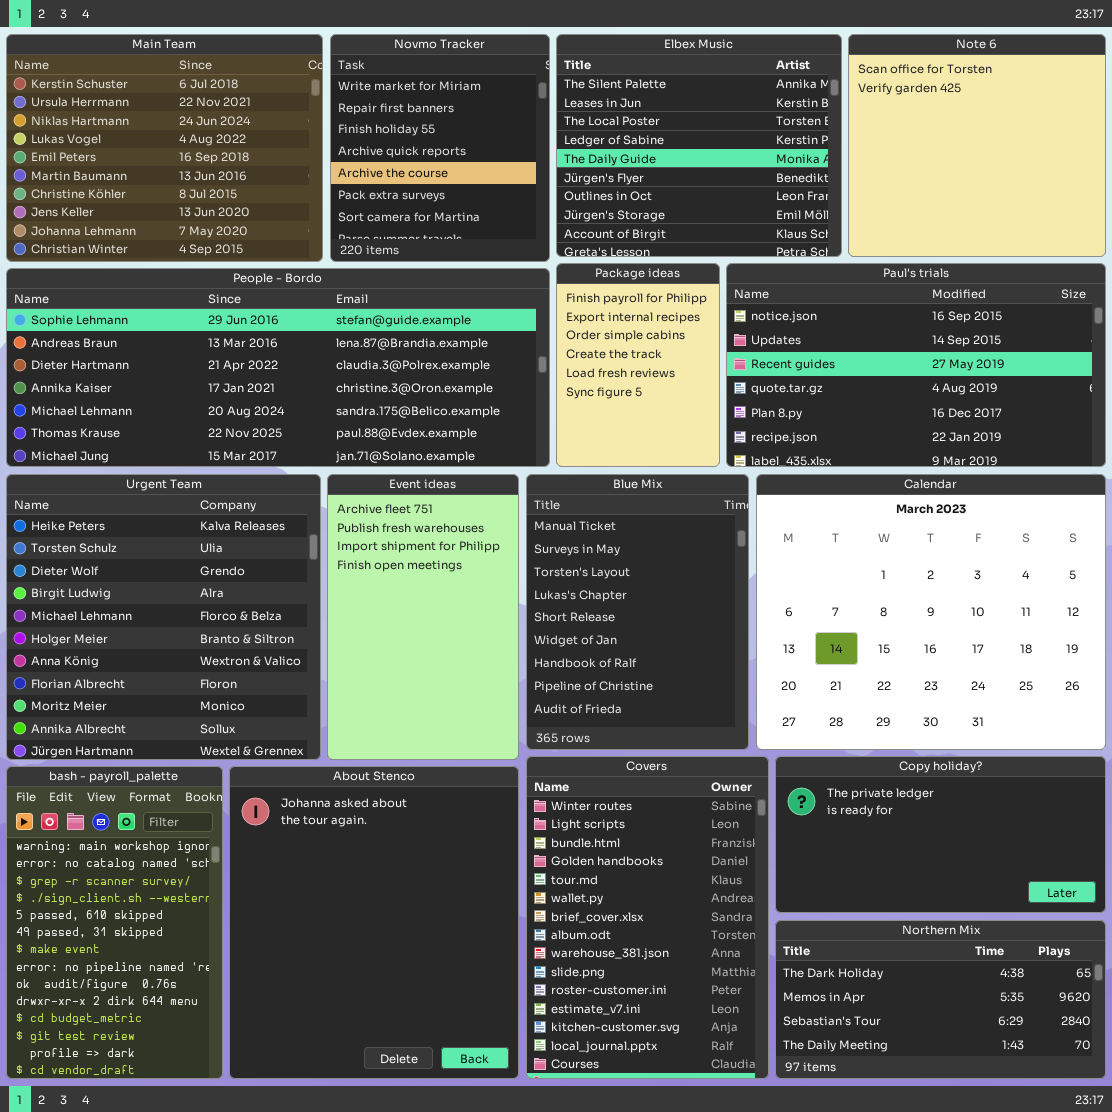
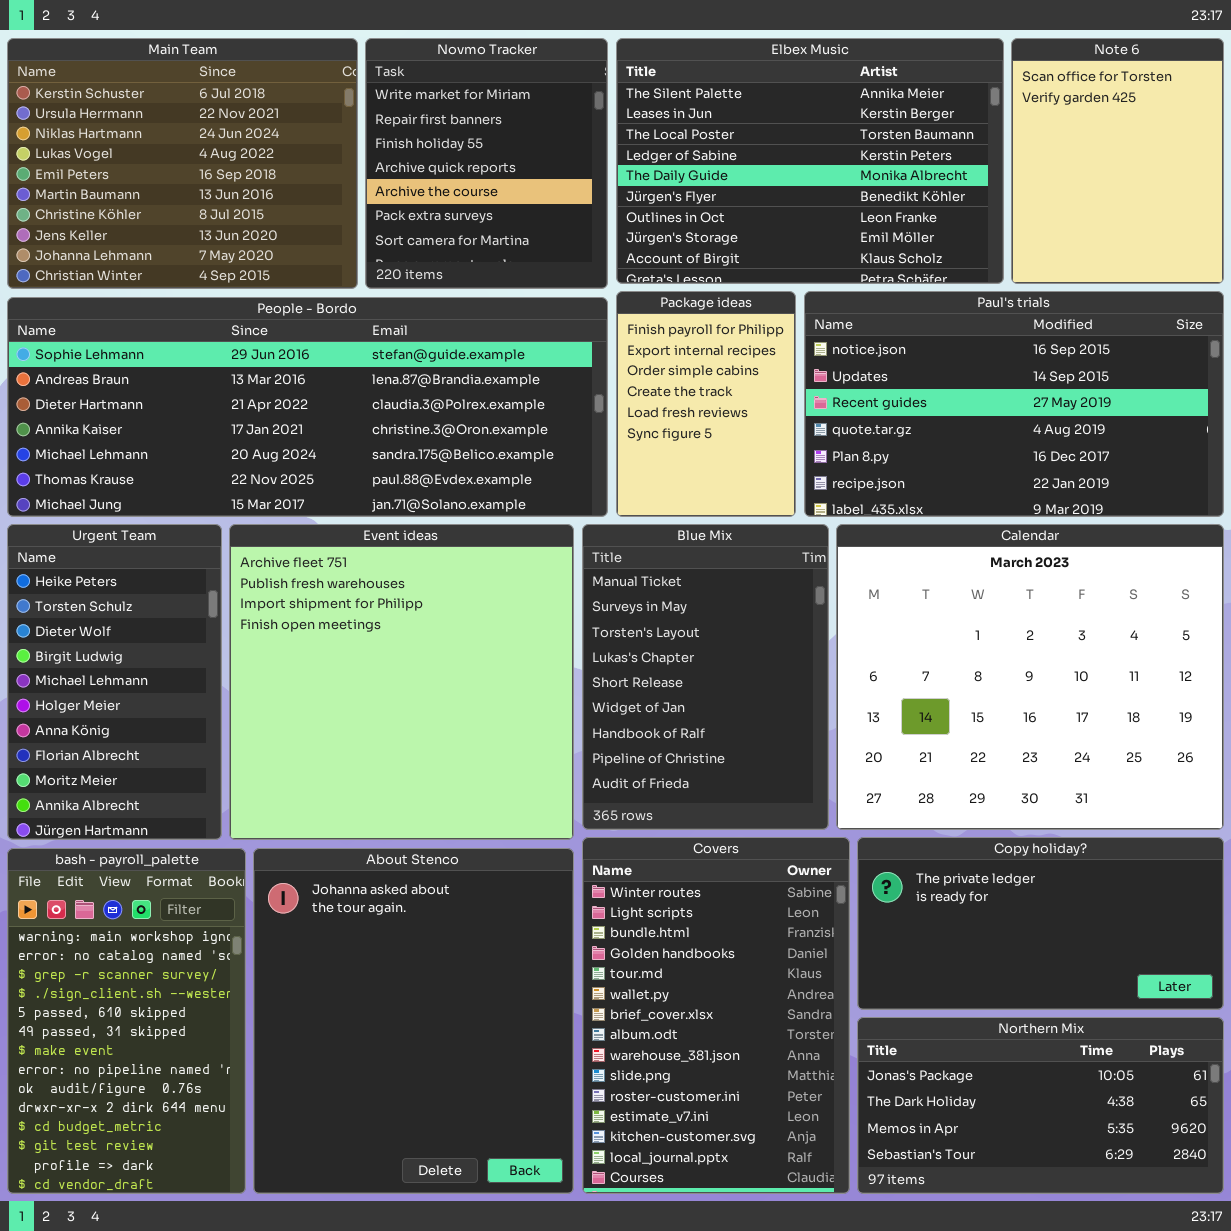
Elbex Music: [556,34,842,257] -> [616,38,1004,284], resized
Note 6: [848,34,1106,257] -> [1011,38,1224,284], resized
Urgent Team: [6,474,321,760] -> [7,524,222,840], resized
Event ideas: [327,474,519,760] -> [229,524,574,840], resized
Northern Mix: [775,920,1106,1079] -> [857,1017,1224,1194], scrolled up 1 row

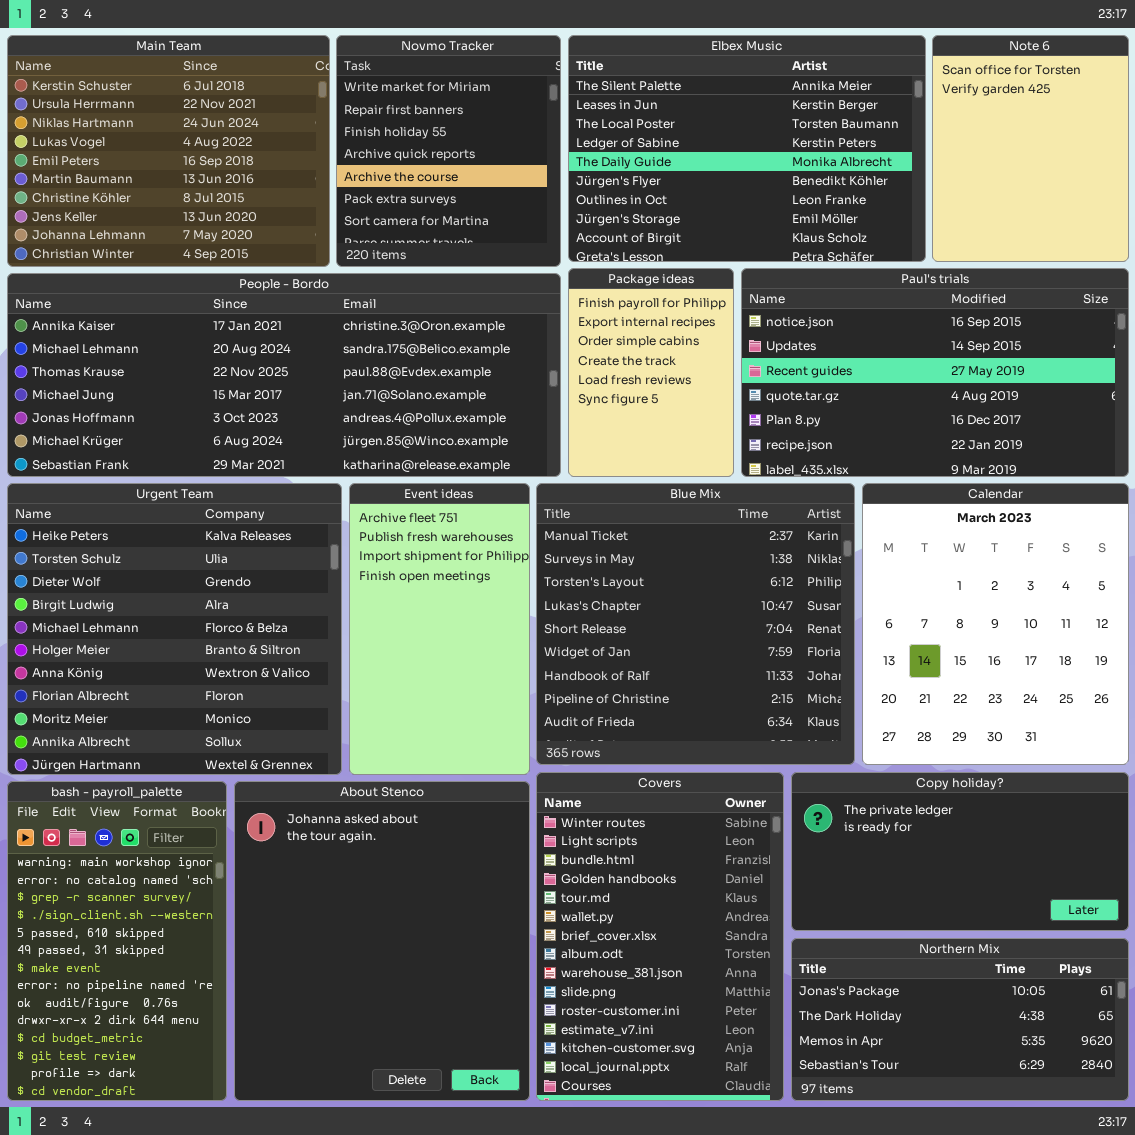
People - Bordo: [7,297,608,517] -> [7,273,561,477], scrolled down 3 rows
Urgent Team: [7,524,222,840] -> [7,483,342,775], resized
Event ideas: [229,524,574,840] -> [349,483,530,775], resized
Blue Mix: [582,524,829,830] -> [536,483,855,765], resized
Calendar: [836,524,1224,830] -> [862,483,1129,765], resized

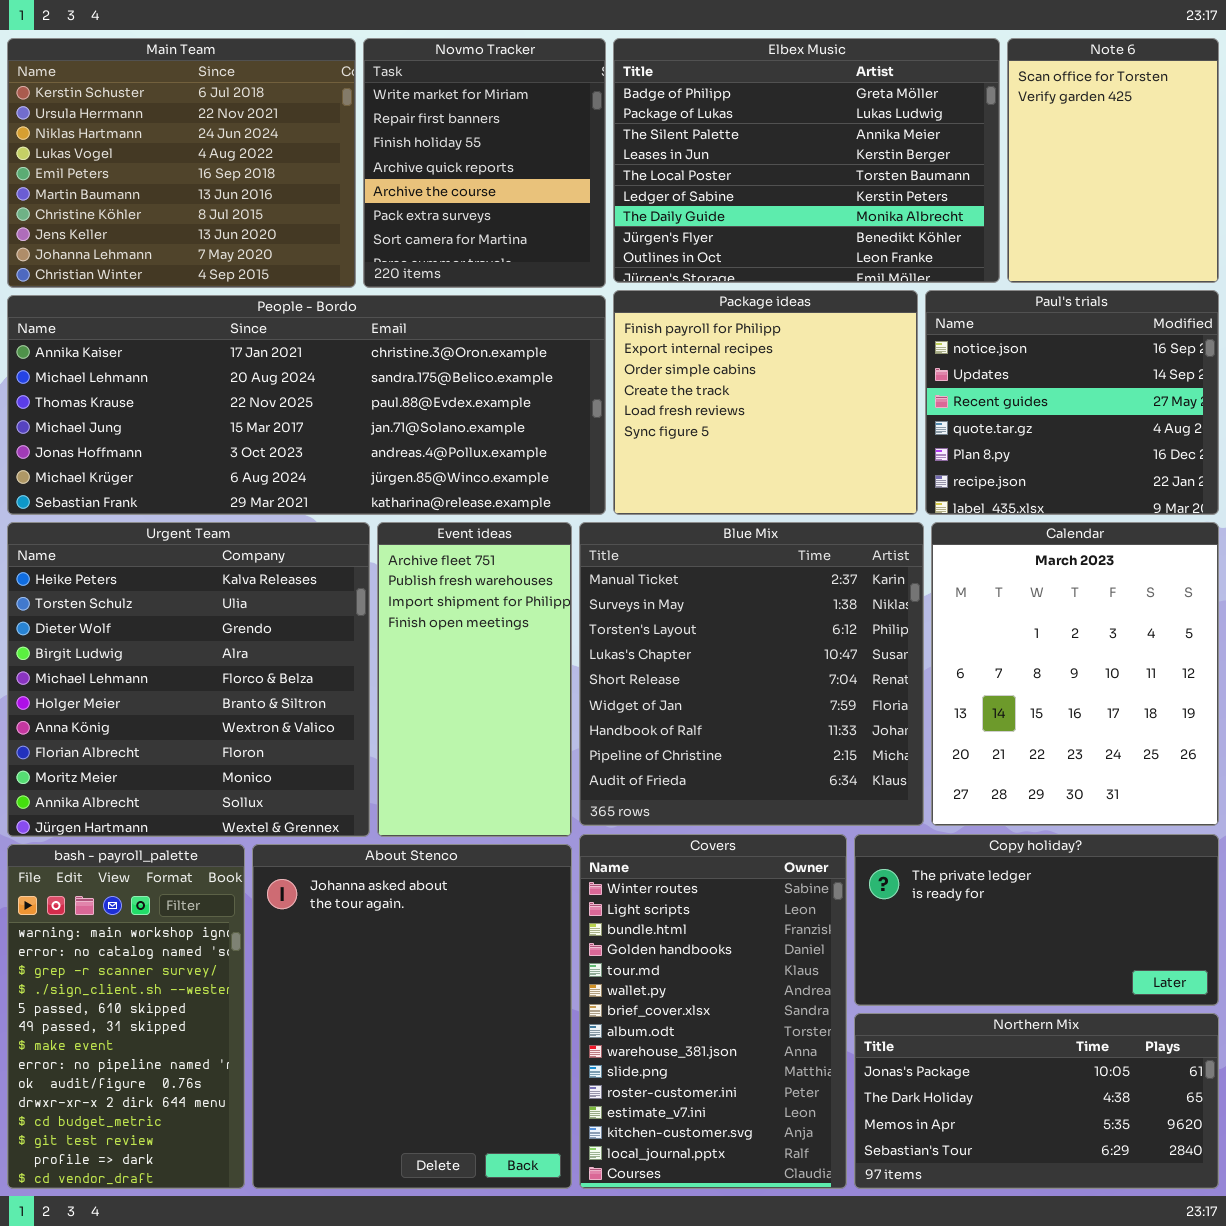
Elbex Music: [568,35,926,262] -> [613,38,1000,283], scrolled up 2 rows
Package ideas: [568,268,734,477] -> [613,290,918,515], resized
Paul's trials: [741,268,1129,477] -> [925,290,1219,515], resized

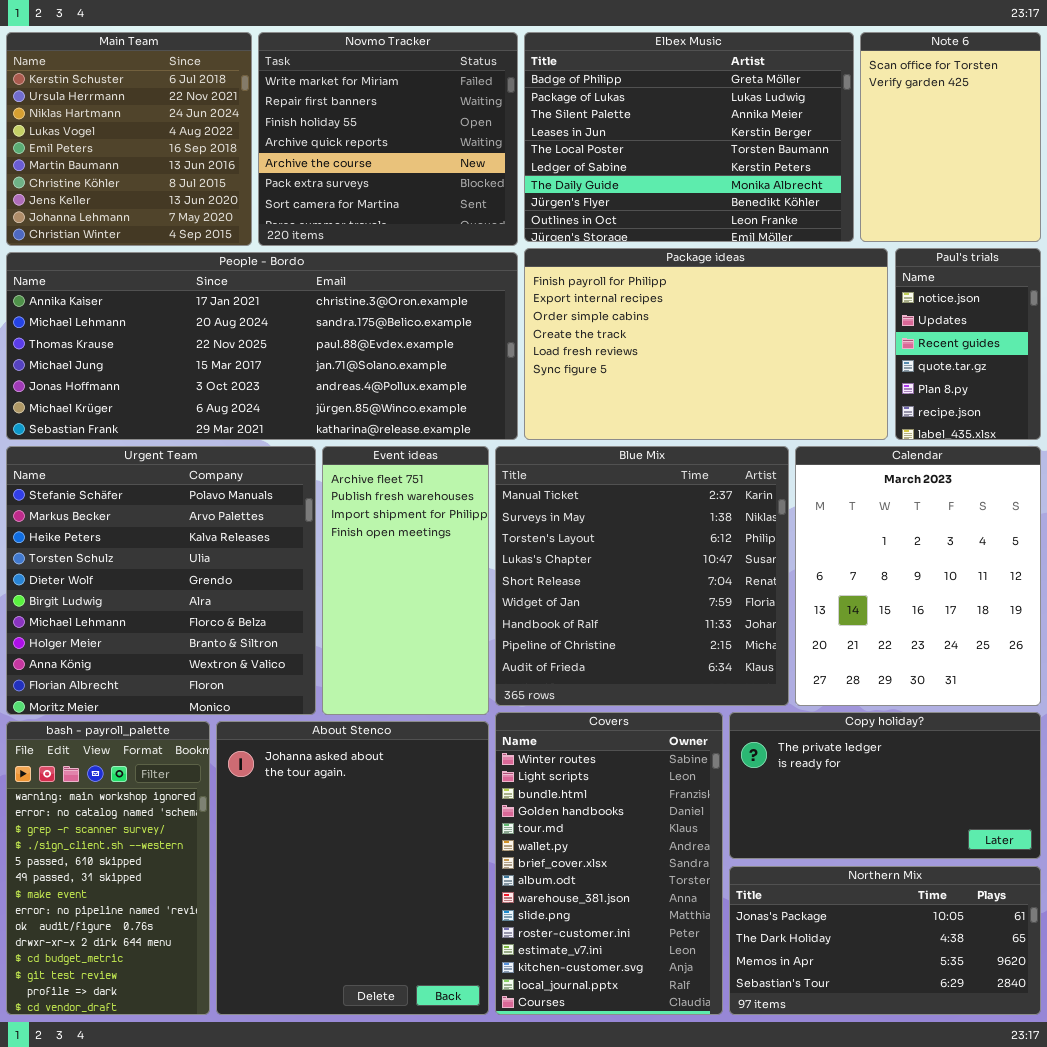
Main Team: [7,38,356,288] -> [6,32,252,246], resized
Novmo Tracker: [363,38,606,288] -> [258,32,518,246], resized
Package ideas: [613,290,918,515] -> [524,248,888,440], resized
Paul's trials: [925,290,1219,515] -> [895,248,1041,440], resized
Urgent Team: [7,522,370,837] -> [6,446,316,715], scrolled up 2 rows

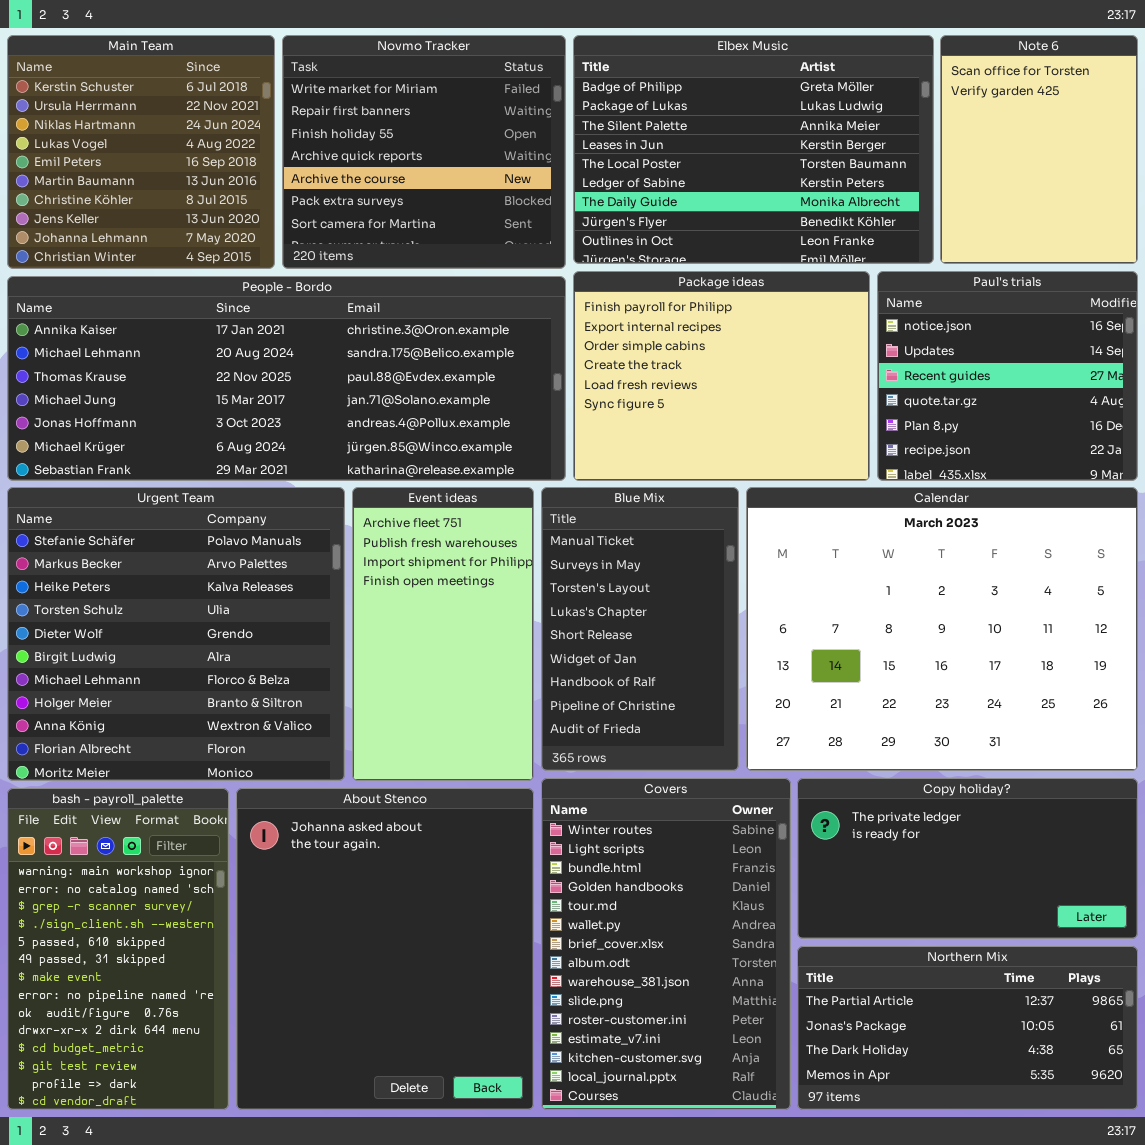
Package ideas: [524,248,888,440] -> [573,271,870,481], resized
Paul's trials: [895,248,1041,440] -> [877,271,1138,481], resized
Blue Mix: [495,446,789,706] -> [541,487,739,771], resized
Calendar: [795,446,1041,706] -> [746,487,1138,771], resized
Northern Mix: [729,866,1041,1015] -> [797,946,1138,1110], scrolled up 1 row

